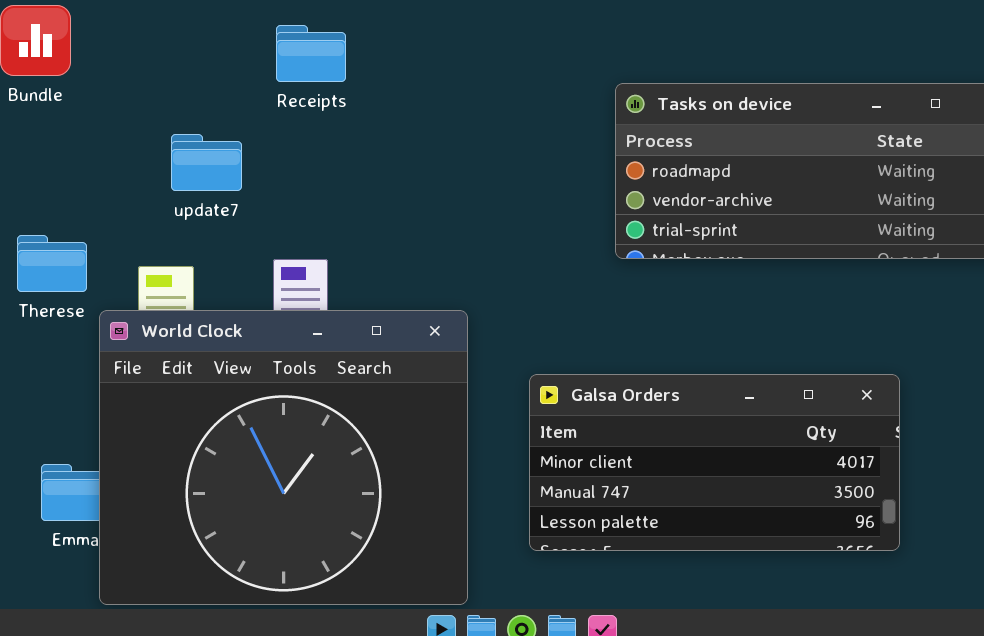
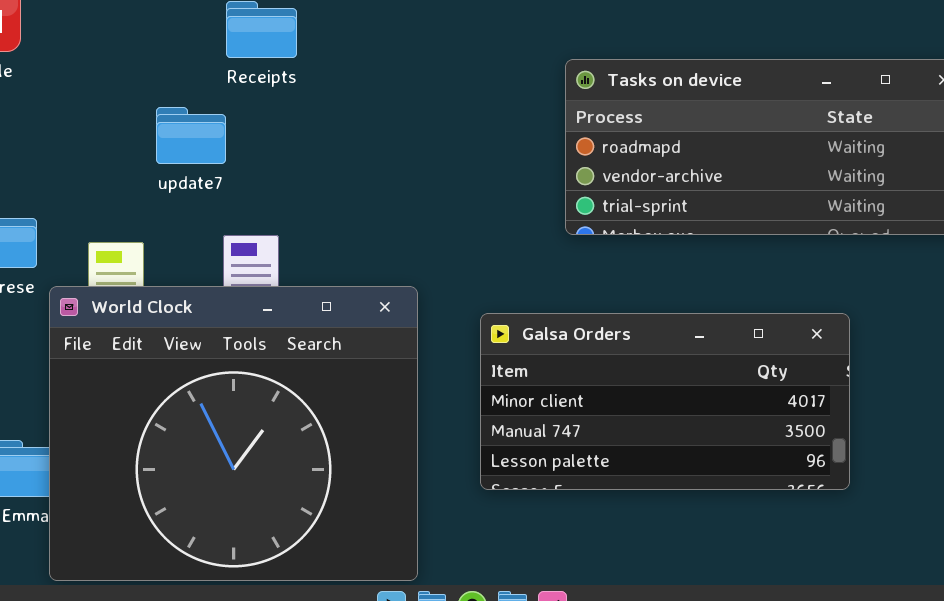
update7: [171,134,242,191] -> [156,107,226,164], moved
Galsa Orders: [529,374,900,551] -> [480,313,850,490], moved

